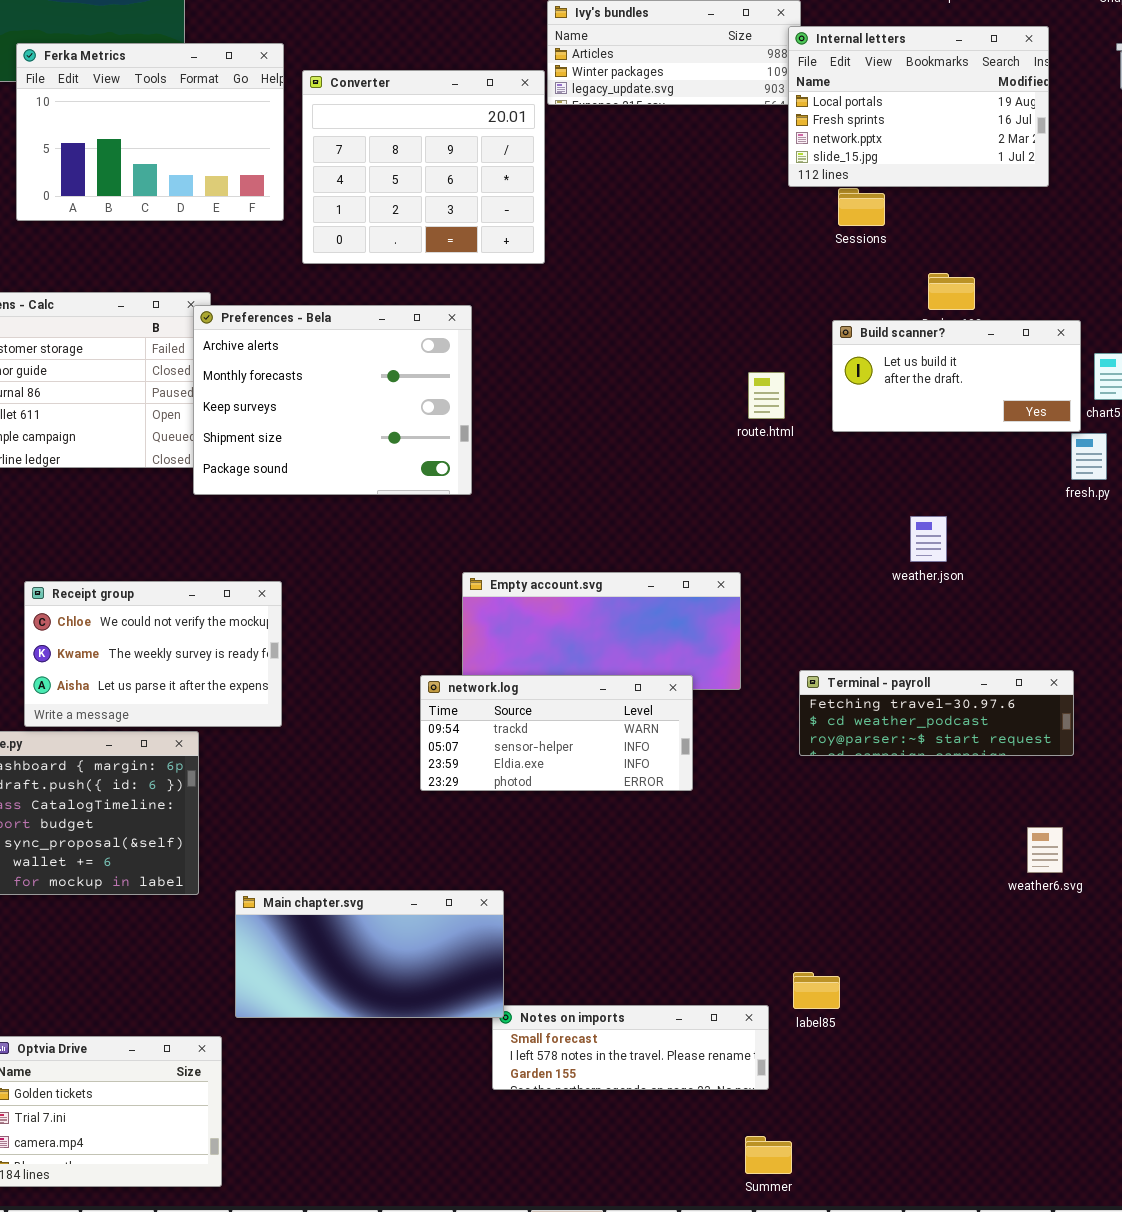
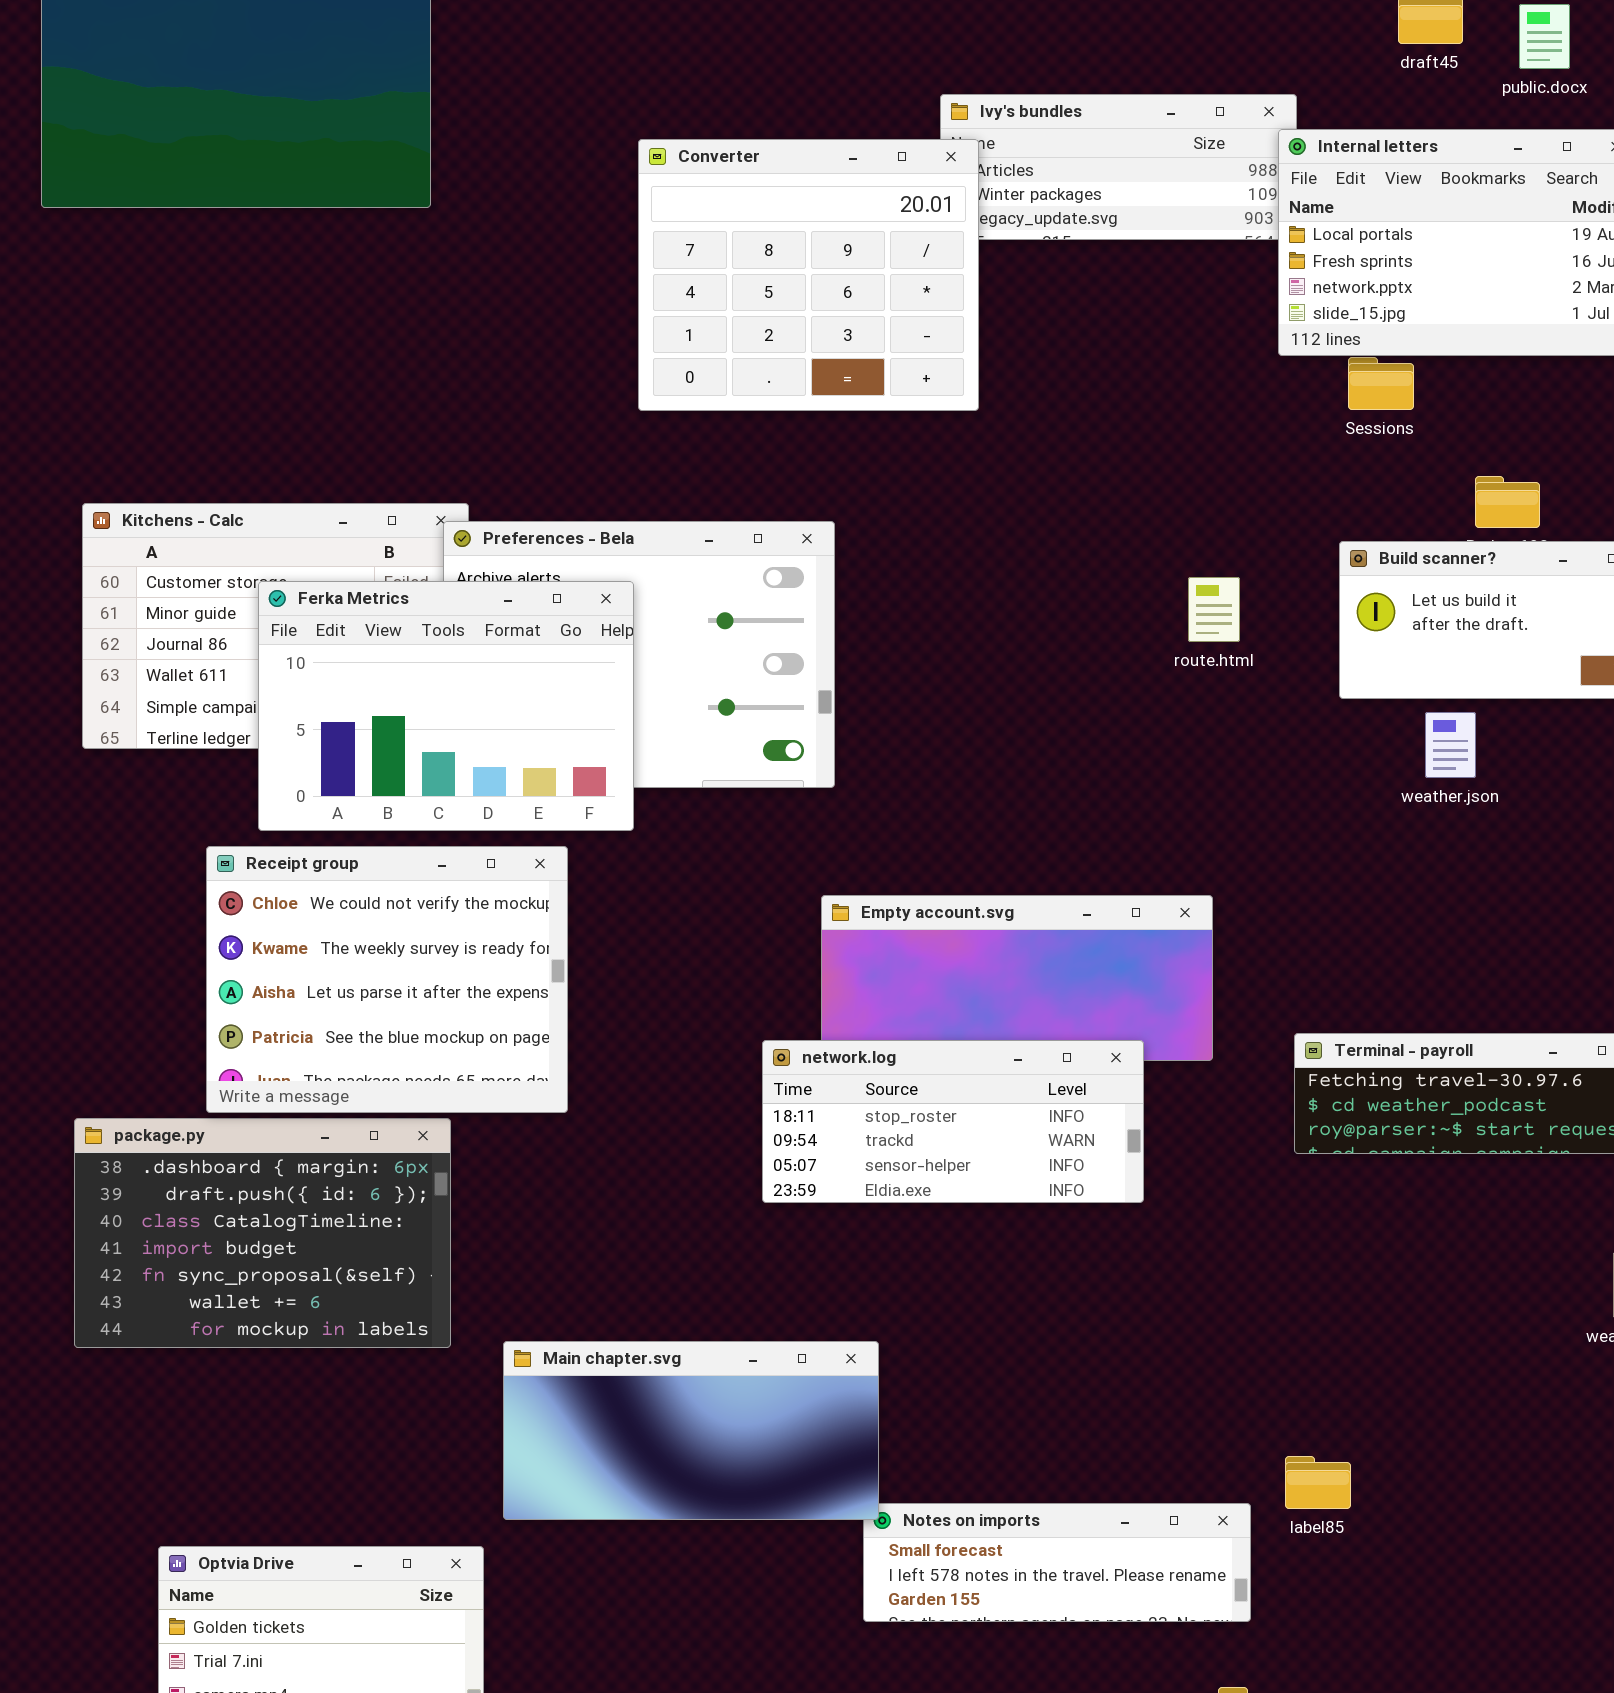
Ferka Metrics: [16,43,284,221] -> [258,581,634,831], moved
Converter: [302,70,545,264] -> [638,139,979,411], moved
route.html: [748,372,785,419] -> [1188,577,1240,642], moved
weather.json: [910,516,947,562] -> [1425,712,1476,778], moved
Receipt group: [24,581,282,727] -> [206,846,568,1113], resized
network.log: [420,675,693,791] -> [762,1040,1144,1203], scrolled up 1 row

